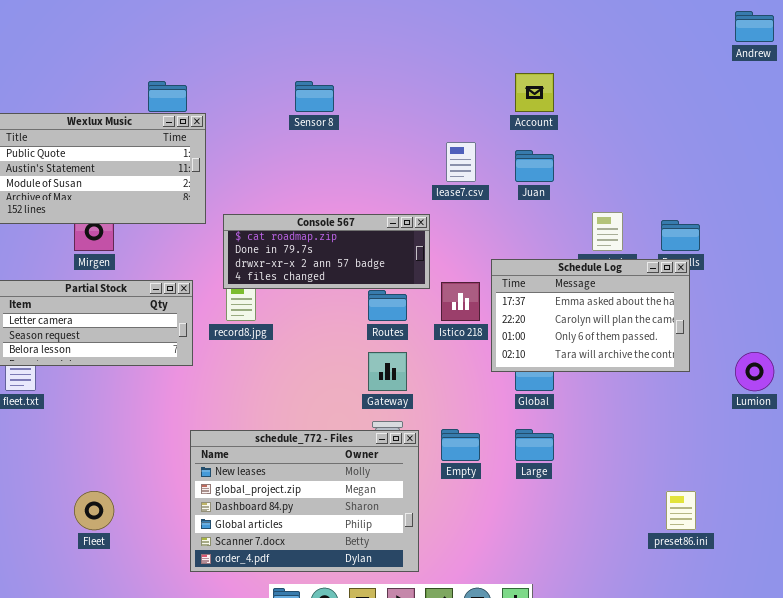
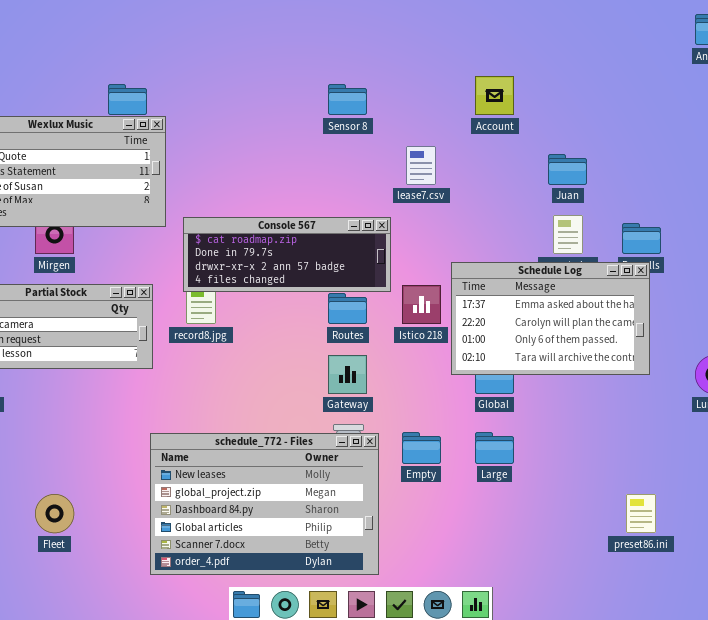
Sensor 8: [295,81,334,112] -> [328,84,367,115], moved
Juan: [515,150,554,182] -> [548,154,587,185], moved

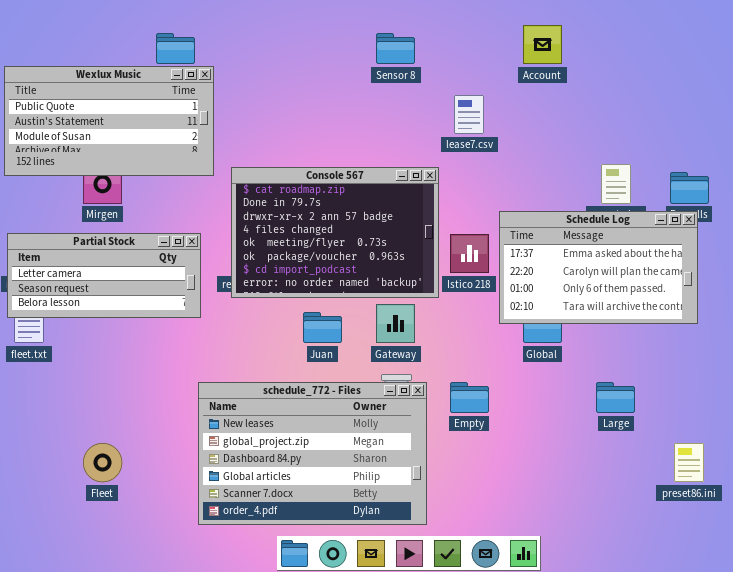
Juan: [548,154,587,185] -> [303,312,342,343], moved
Console 567: [183,217,391,292] -> [231,167,439,298], resized
Large: [475,432,514,464] -> [596,382,635,413], moved

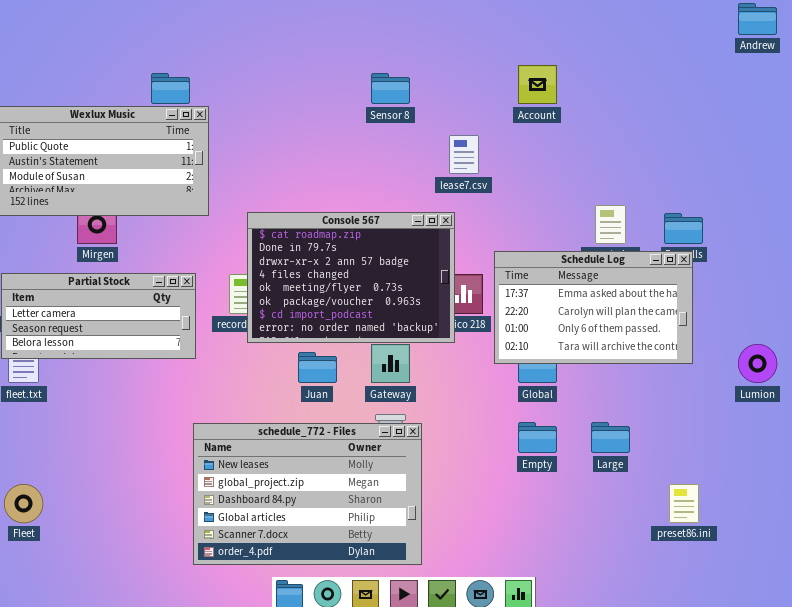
Console 567: [231,167,439,298] -> [247,212,455,343], moved
Empty: [450,382,489,413] -> [518,422,557,453], moved
Fleet: [83,443,122,482] -> [4,484,43,523], moved

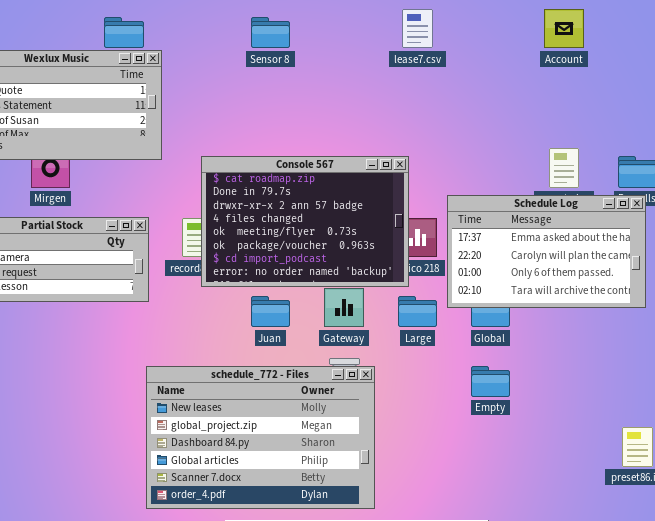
Account: [518,65,557,104] -> [544,9,584,48], moved
Sensor 8: [371,73,410,104] -> [251,17,290,48], moved
lease7.csv: [449,135,479,174] -> [402,9,433,48], moved
Large: [591,422,630,453] -> [398,296,437,327], moved

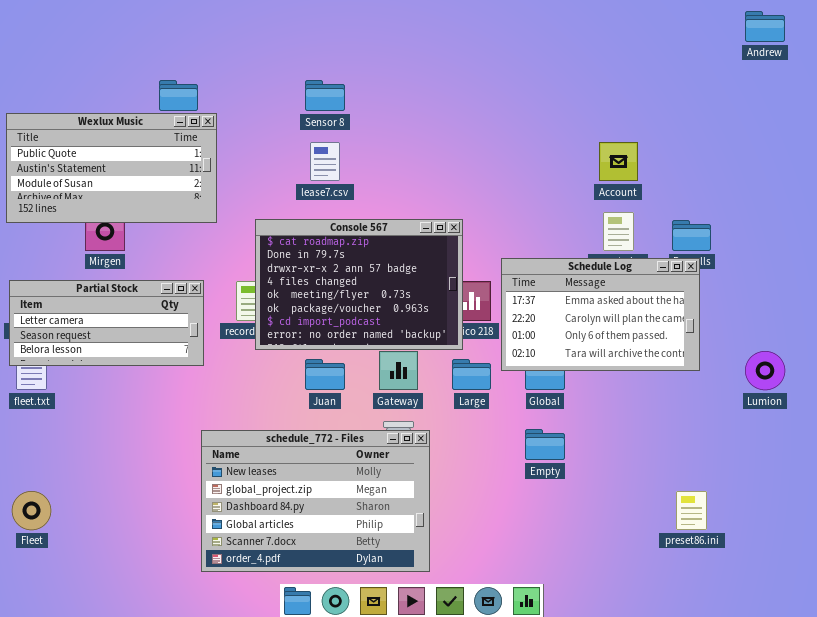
lease7.csv: [402,9,433,48] -> [310,142,340,181], moved
Account: [544,9,584,48] -> [599,142,638,181], moved

